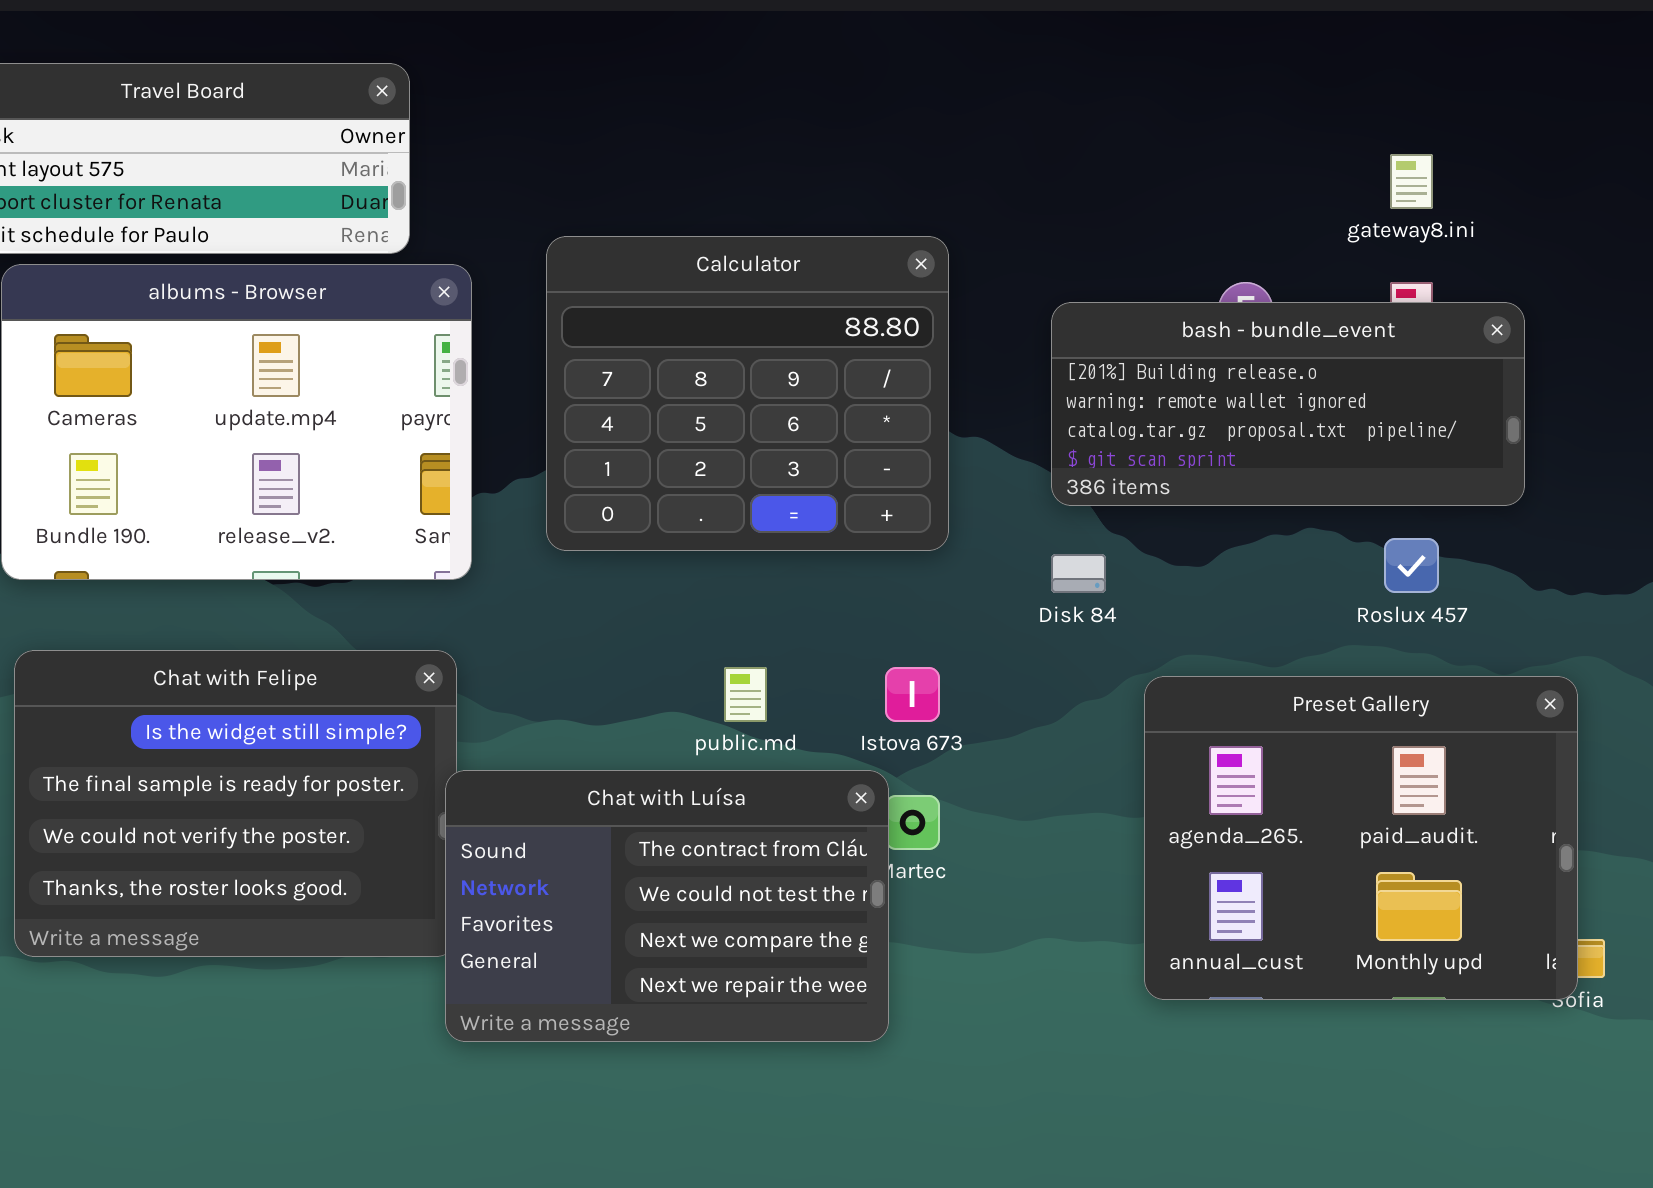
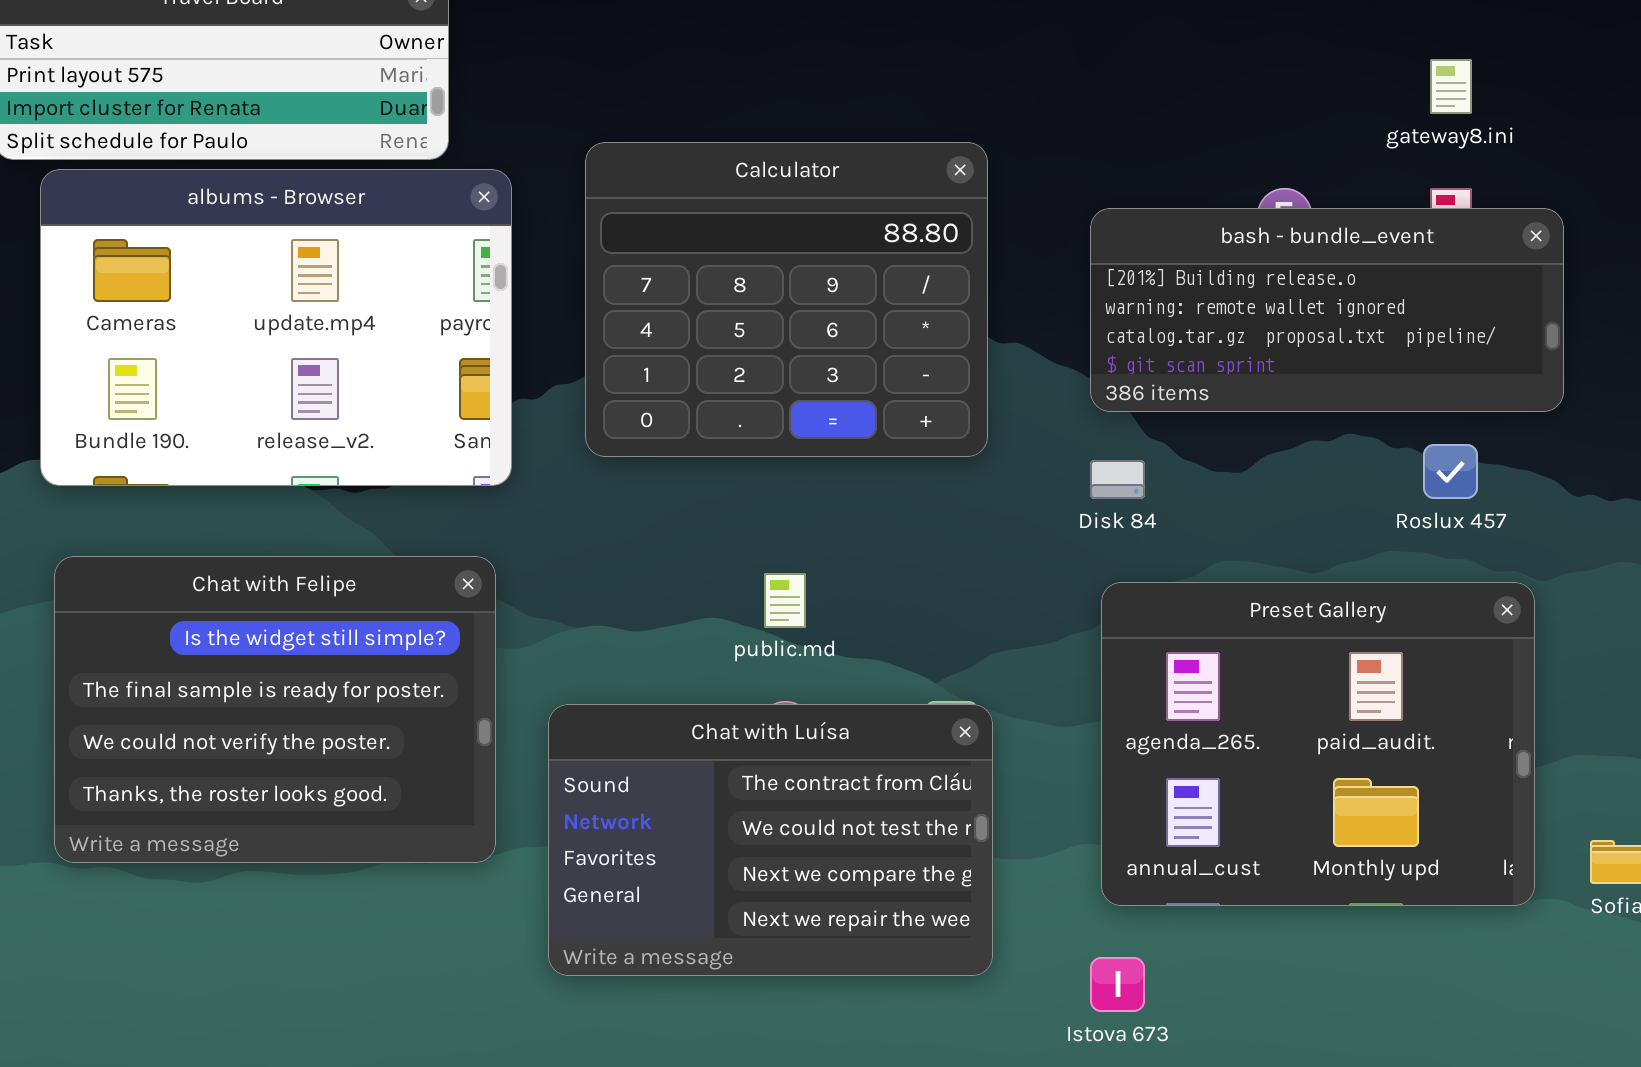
Istova 673: [885,667,940,722] -> [1090,957,1145,1012], moved
Preset Gallery: [1144,676,1578,1000] -> [1101,582,1535,906], moved
Chat with Luísa: [445,770,889,1042] -> [548,704,993,976], moved

